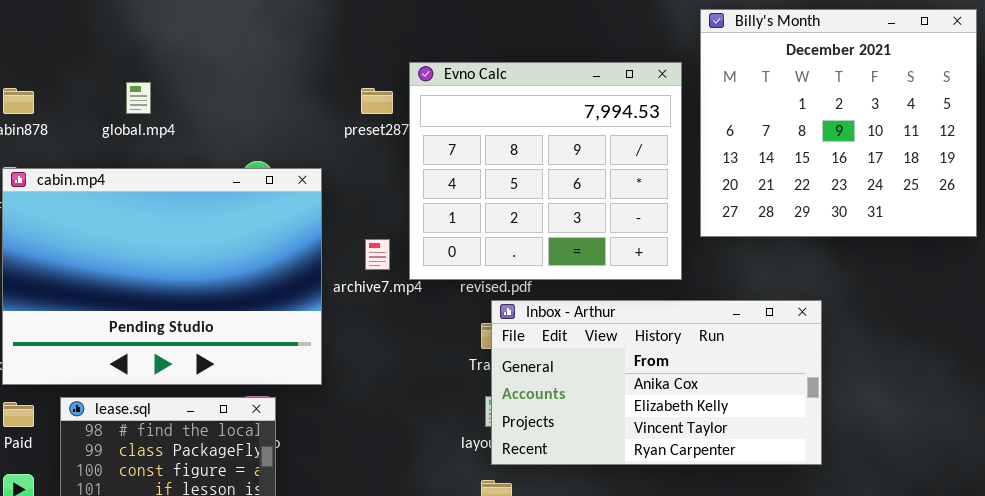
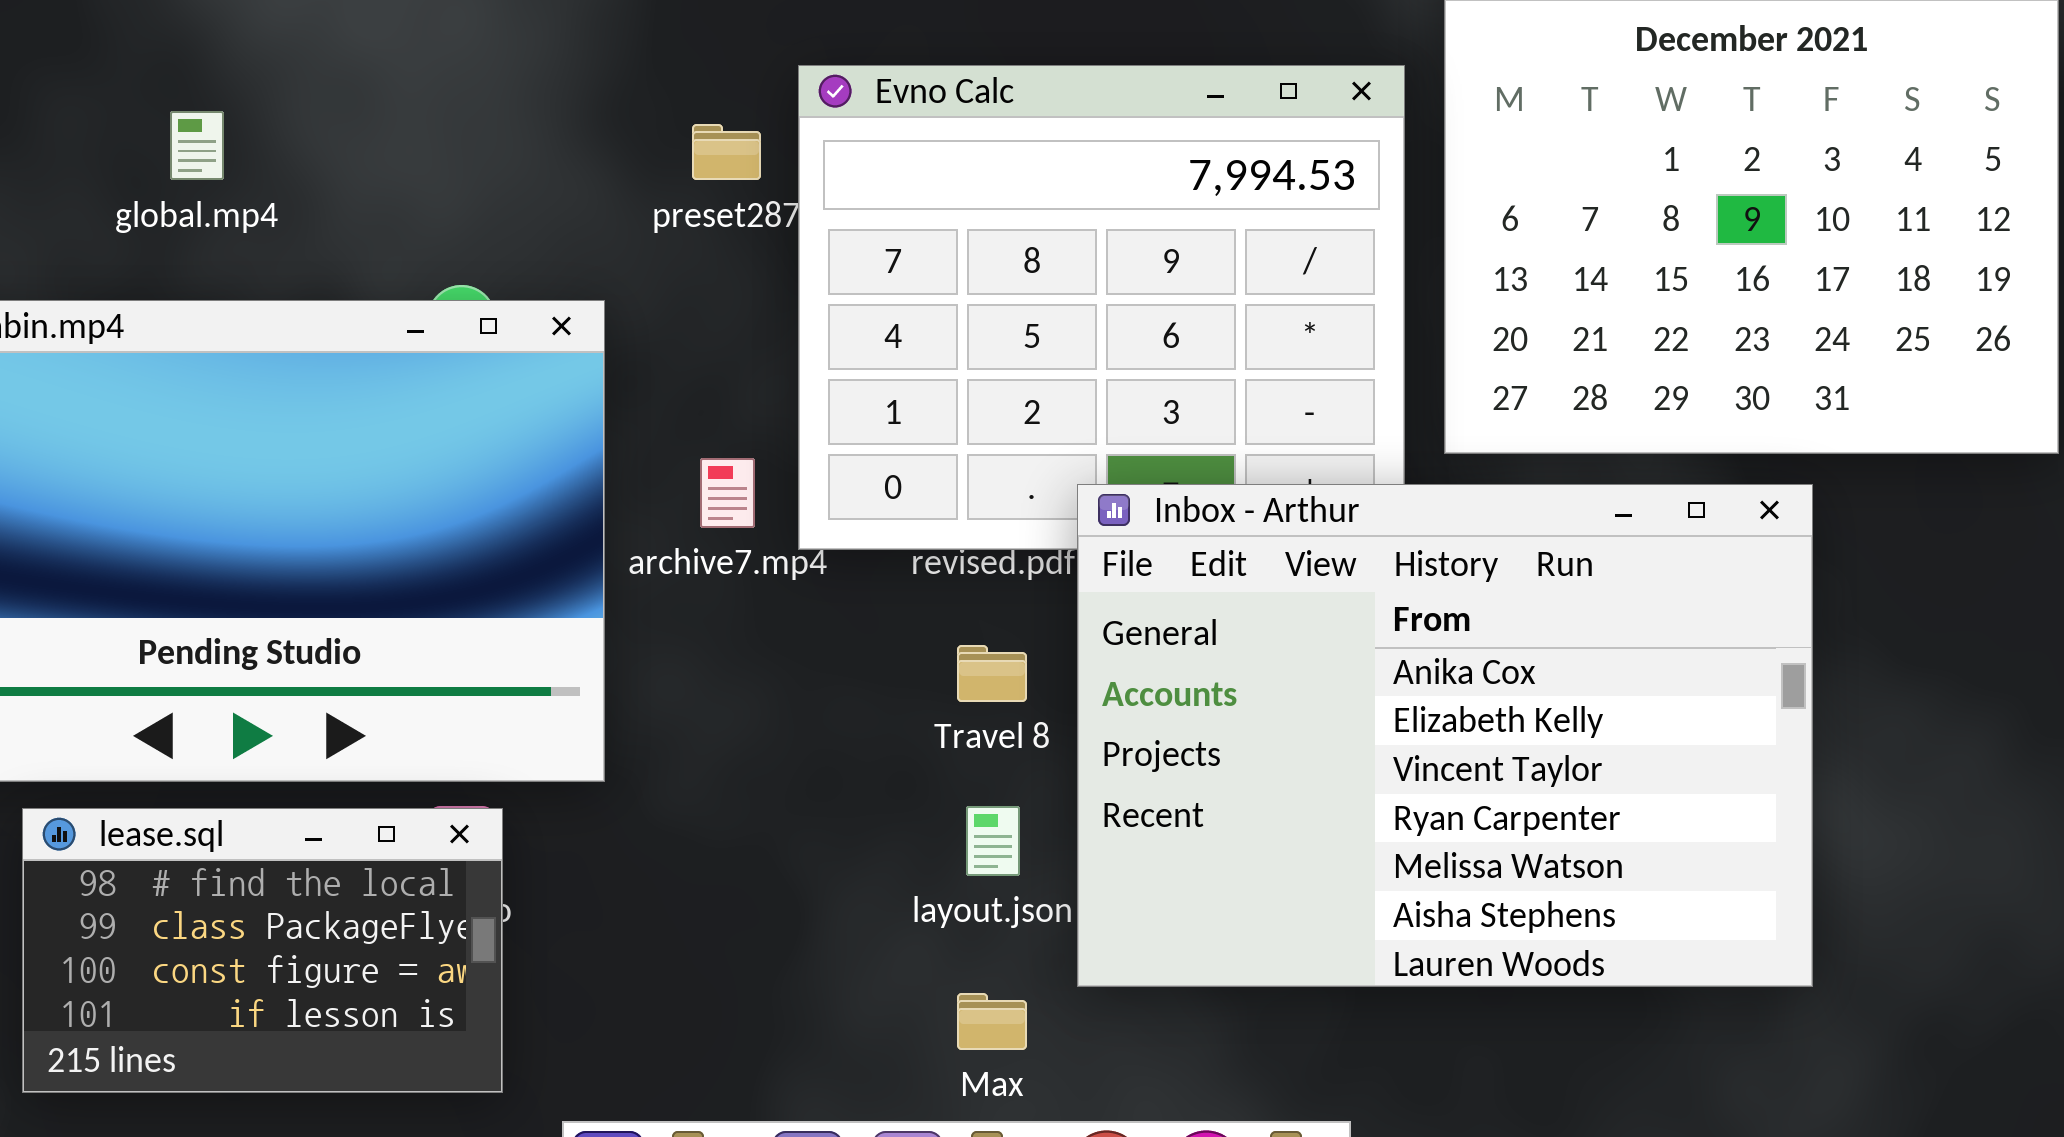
Inbox - Arthur: [491,300,822,465] -> [1077,484,1813,987], moved, resized

